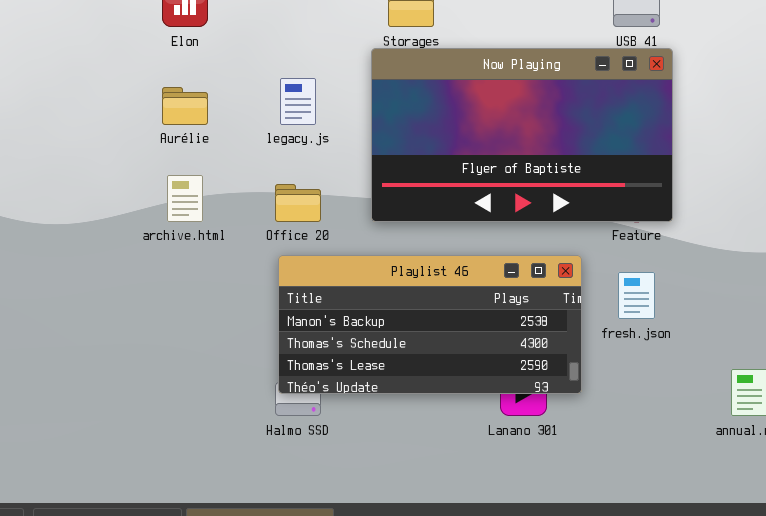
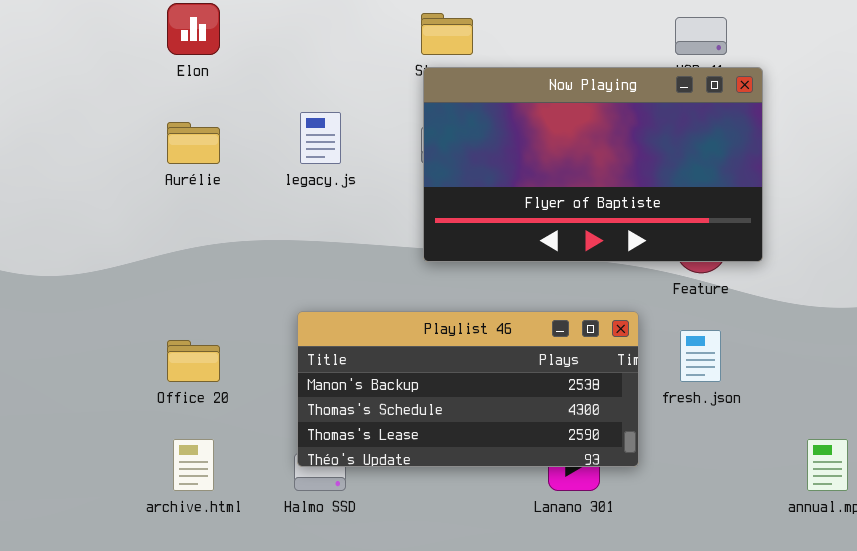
Now Playing: [371,48,673,222] -> [423,67,763,262], moved
archive.html: [167,175,203,222] -> [173,439,214,491], moved
Office 20: [275,184,321,222] -> [167,340,220,382], moved

